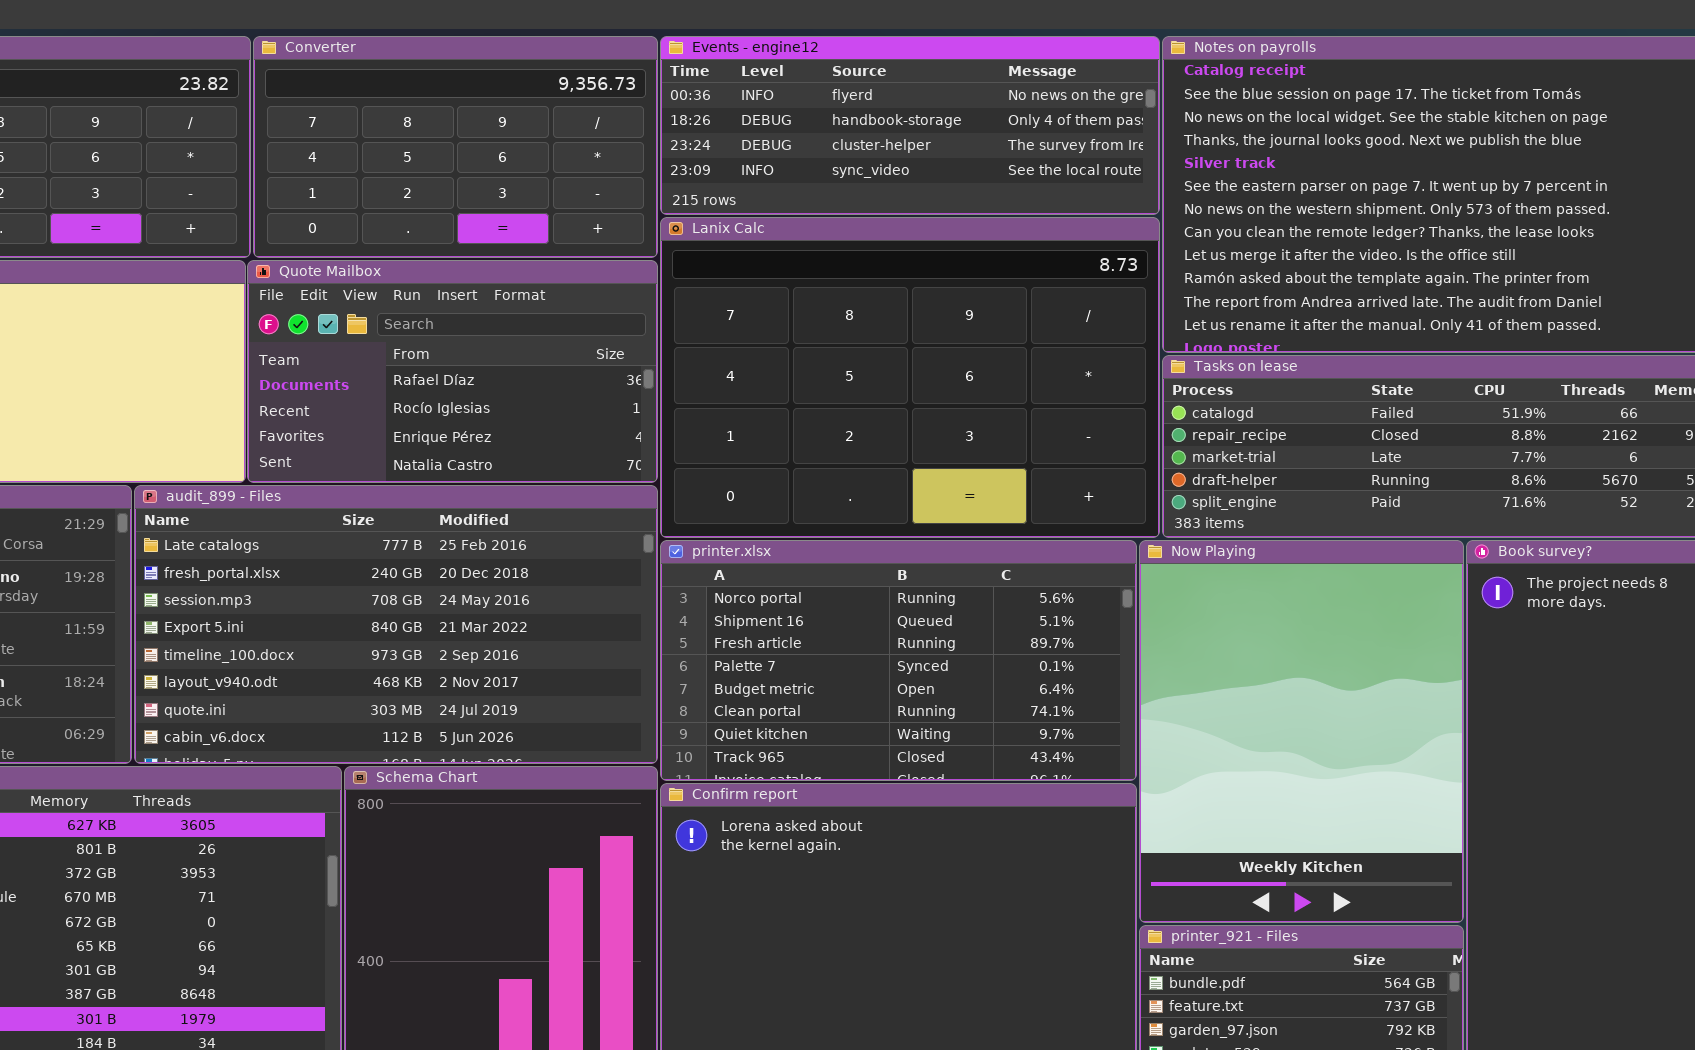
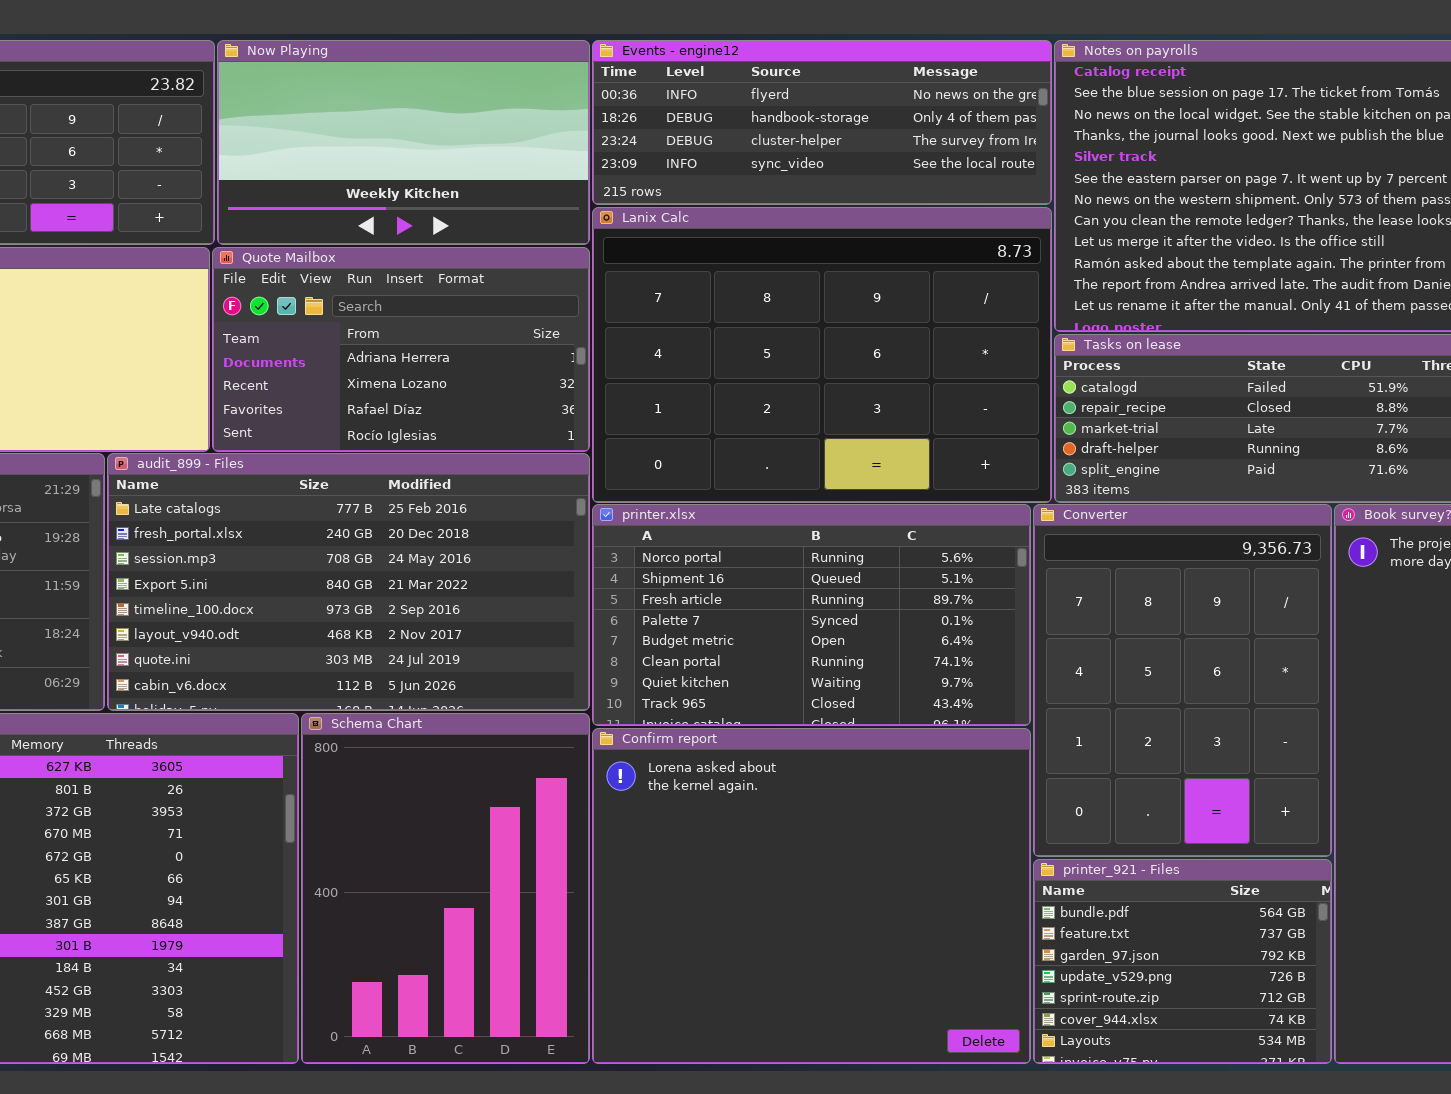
Converter: [253,36,658,258] -> [1033,504,1332,857], moved, resized
Quote Mailbox: [247,260,658,483] -> [212,247,590,452], scrolled up 2 rows
Now Playing: [1139,540,1464,923] -> [217,40,590,245], moved, resized

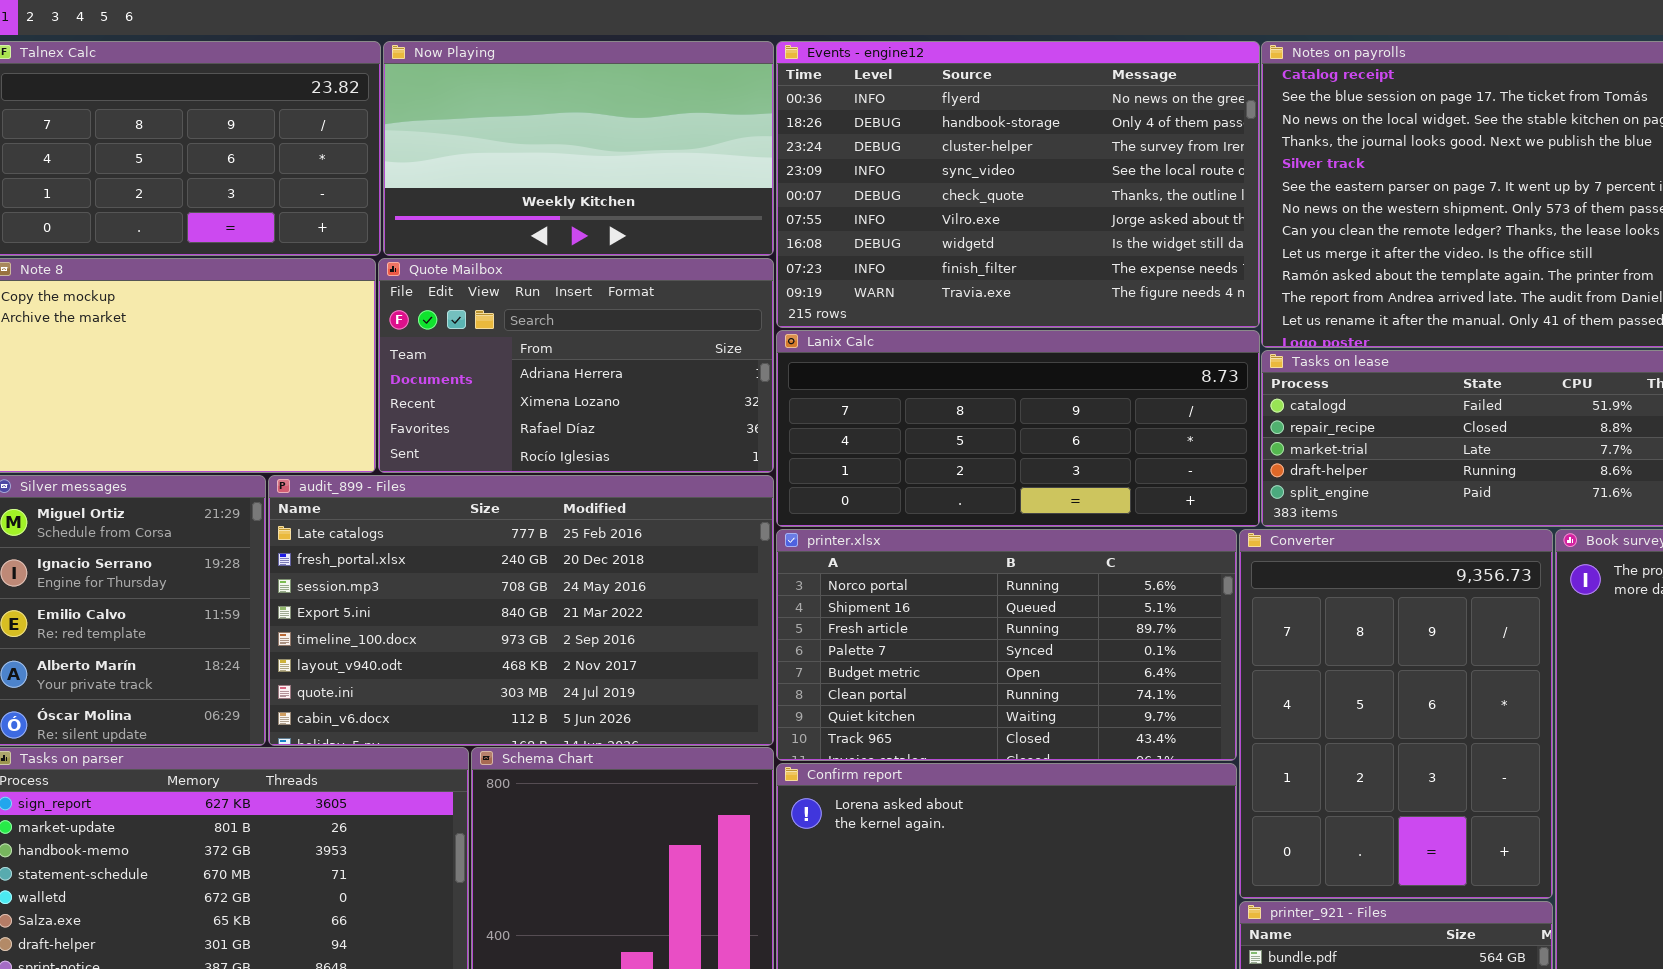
Events - engine12: [592,40,1052,205] -> [776,41,1260,328], resized
Lanix Calc: [592,207,1052,503] -> [776,330,1260,527], resized

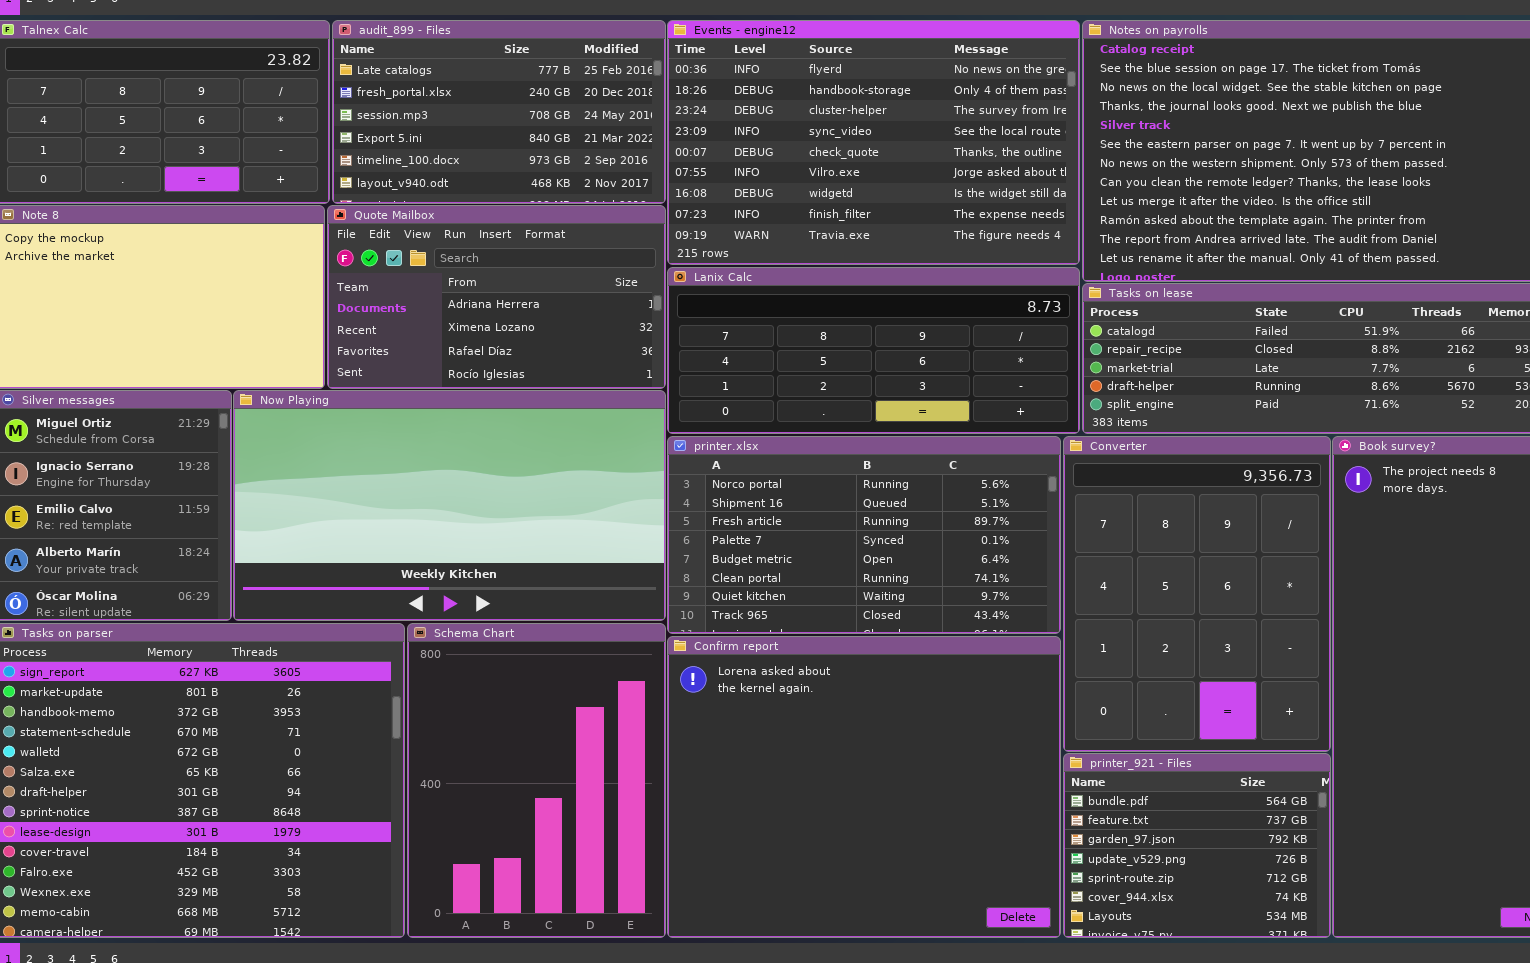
Now Playing: [383,41,774,256] -> [233,390,666,621], moved, resized
audit_899 - Files: [268,475,774,746] -> [332,20,666,204], moved, resized

